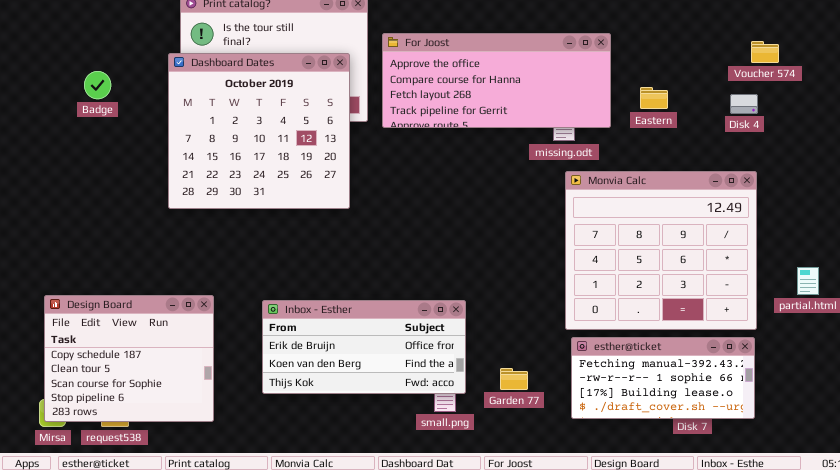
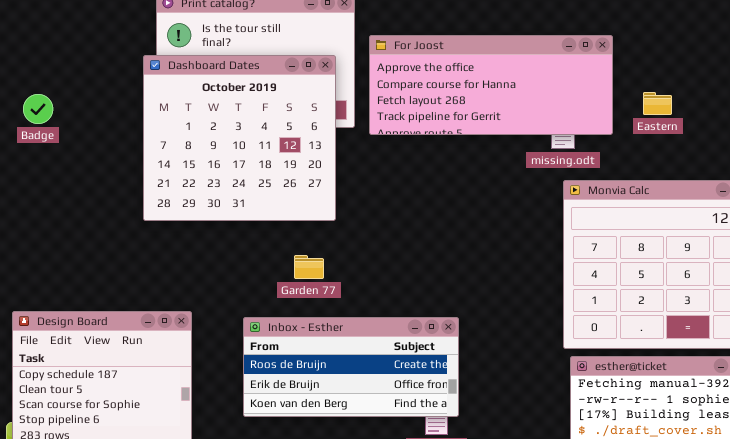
Badge: [84,71,111,99] -> [23,94,53,124], moved
Inbox - Esther: [262,300,466,394] -> [243,317,459,417], scrolled up 1 row
Garden 77: [500,368,528,390] -> [294,255,324,279], moved

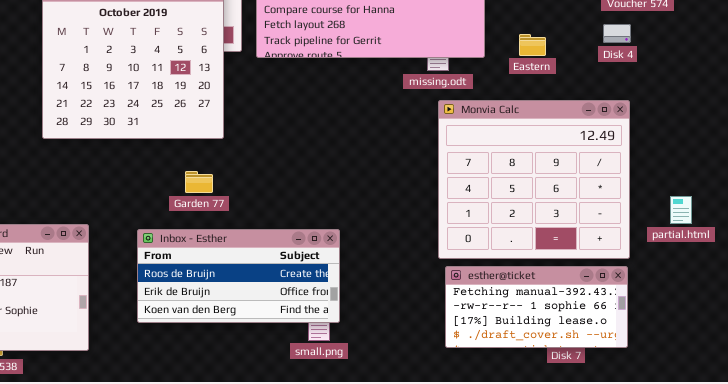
Eastern: [643,92,672,115] -> [519,34,546,56], moved

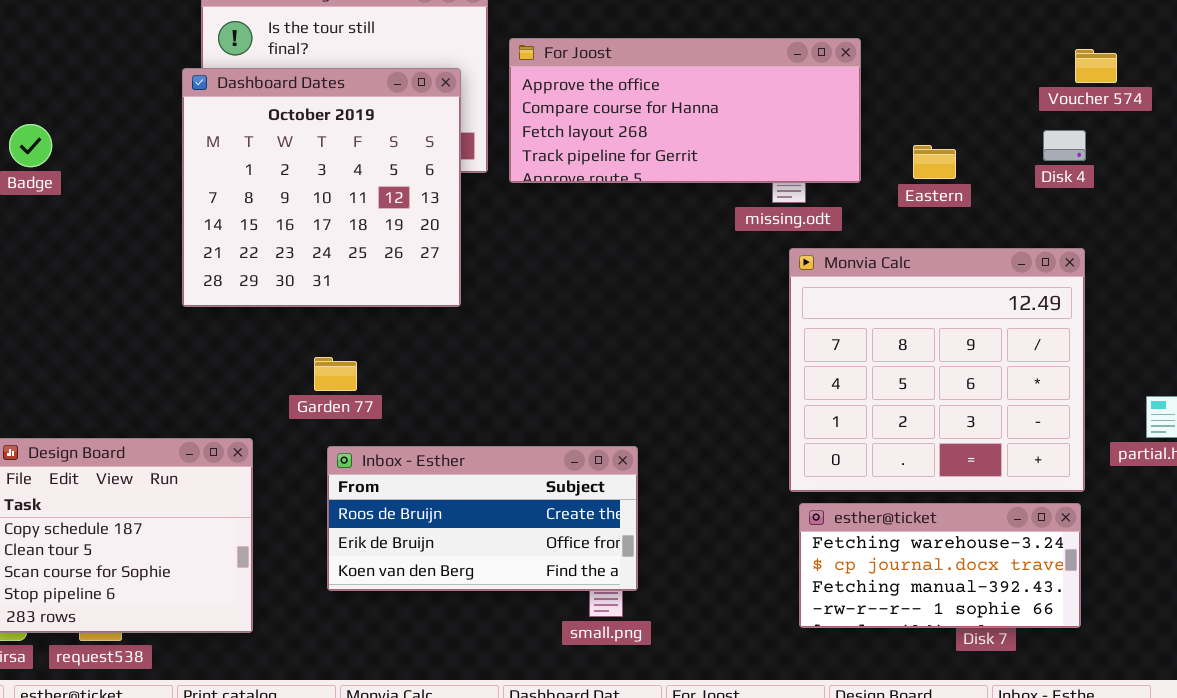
Garden 77: [185,171,213,193] -> [314,357,357,391], moved
esther@ticket: [445,266,628,348] -> [799,503,1081,628], scrolled up 2 rows

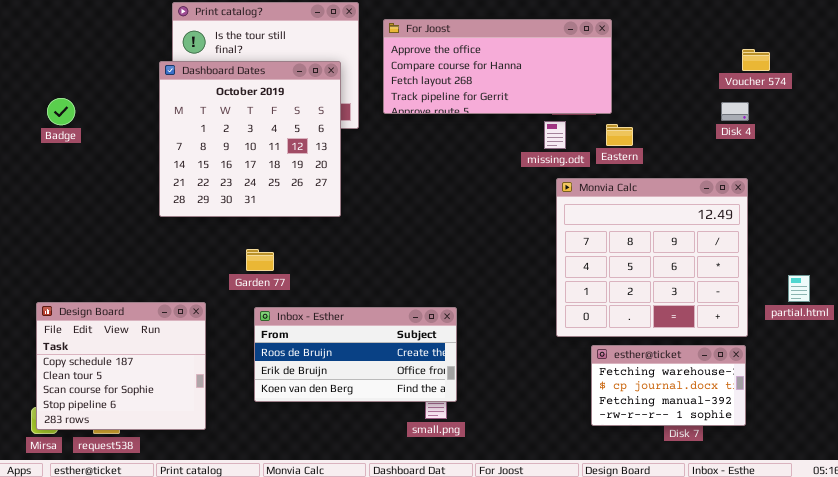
For Joost: [509,38,861,183] -> [383,19,612,114], moved
Eastern: [913,145,956,179] -> [606,124,633,146], moved
esther@ticket: [799,503,1081,628] -> [591,345,746,426], resized

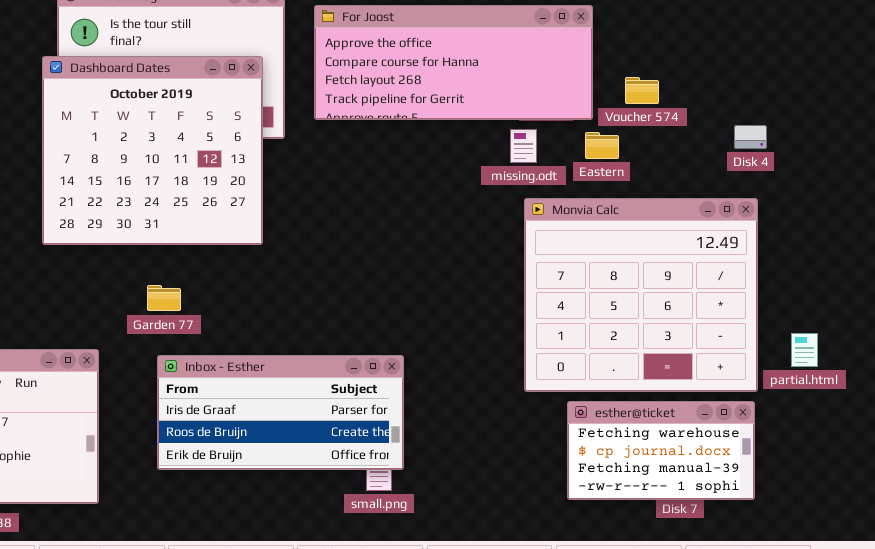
Voucher 574: [742,49,770,71] -> [625,77,659,104], moved
Disk 4: [721,102,749,121] -> [734,125,767,149], moved
partial.html: [788,275,810,302] -> [791,333,818,367], moved
Inbox - Esther: [254,307,457,402] -> [157,355,404,470], scrolled up 1 row

